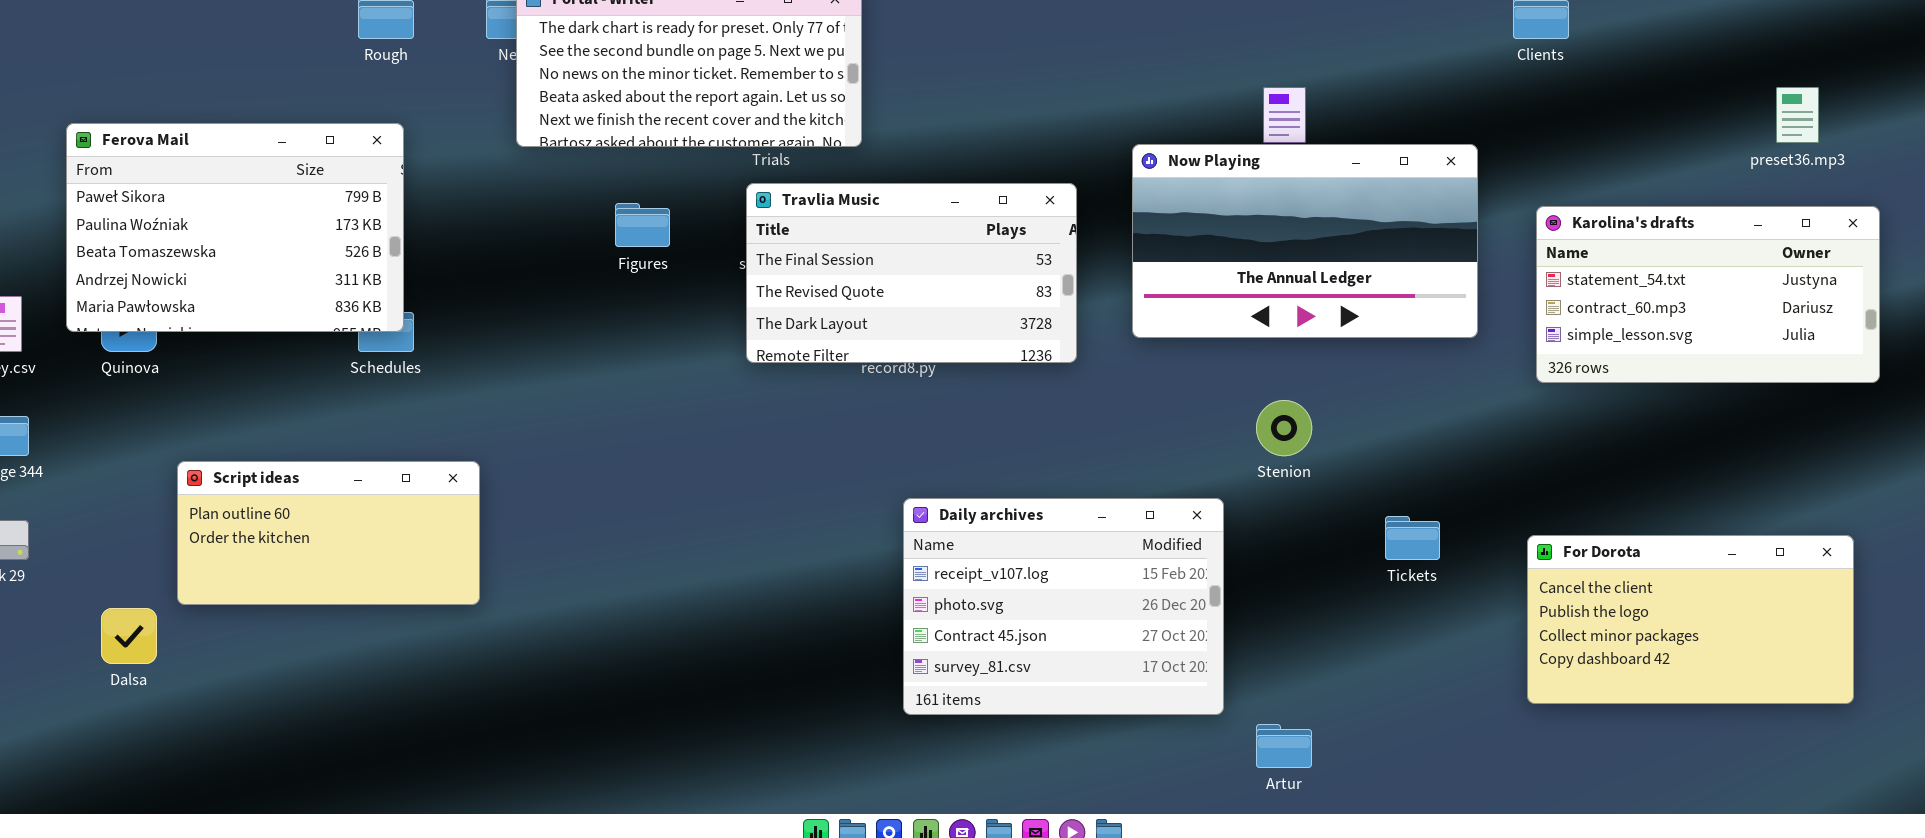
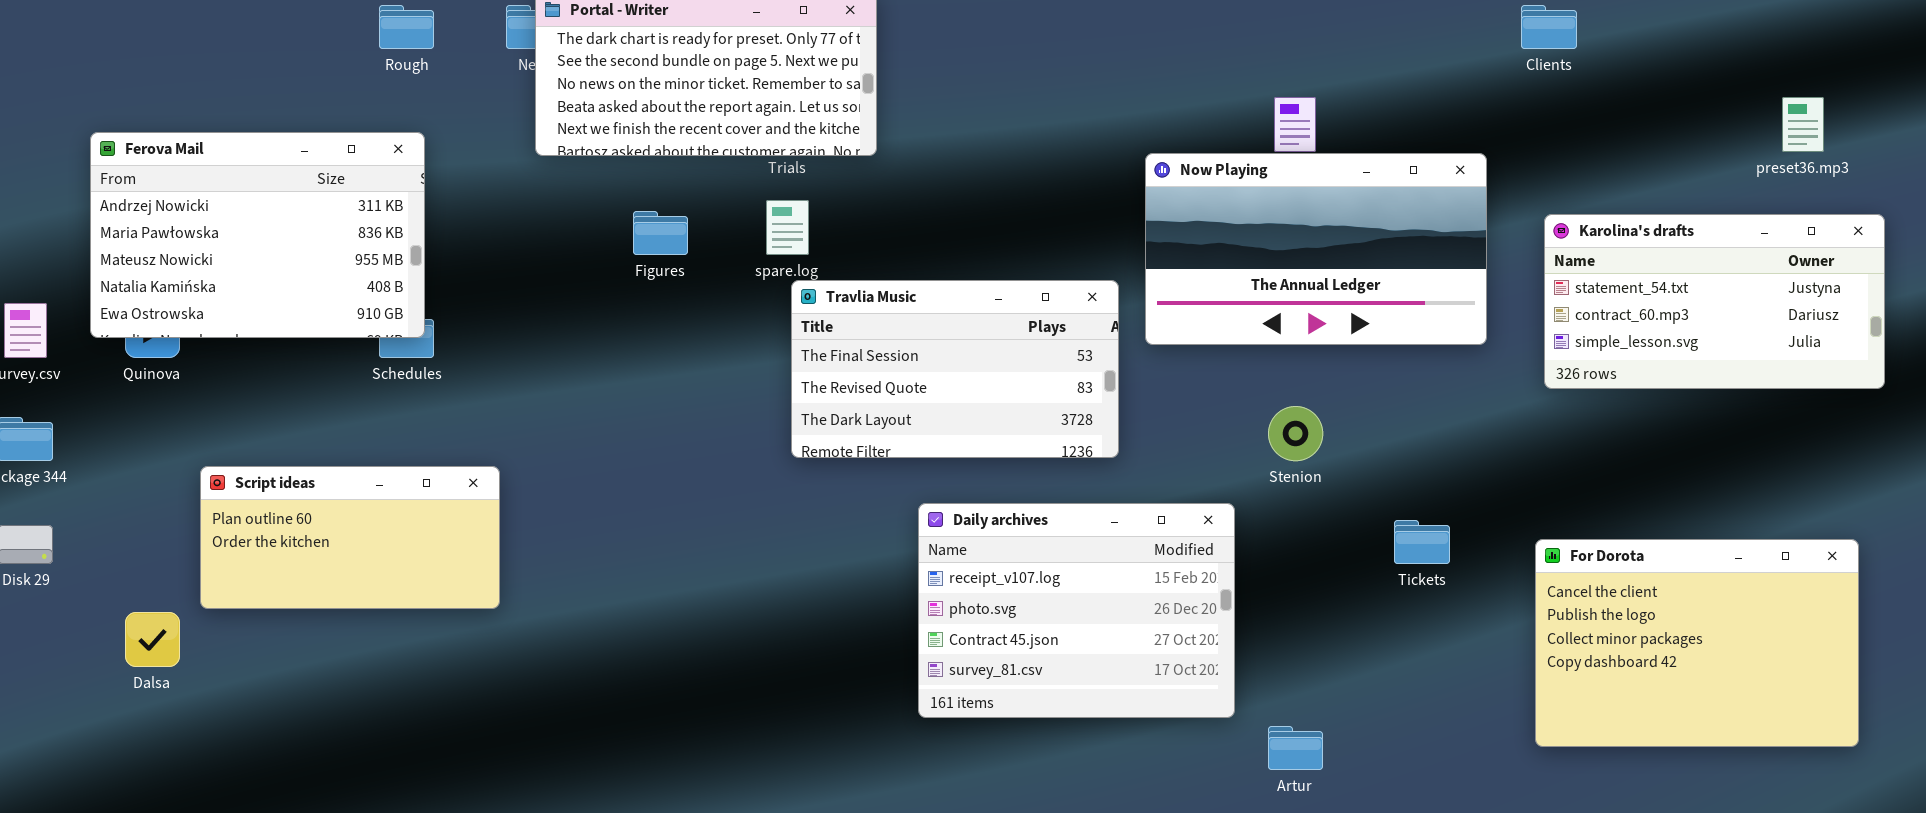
Ferova Mail: [66,123,404,332] -> [90,132,425,338], scrolled down 3 rows
Travlia Music: [746,183,1077,363] -> [791,280,1119,458], moved
For Dorota: [1527,535,1854,704] -> [1535,539,1859,747], resized

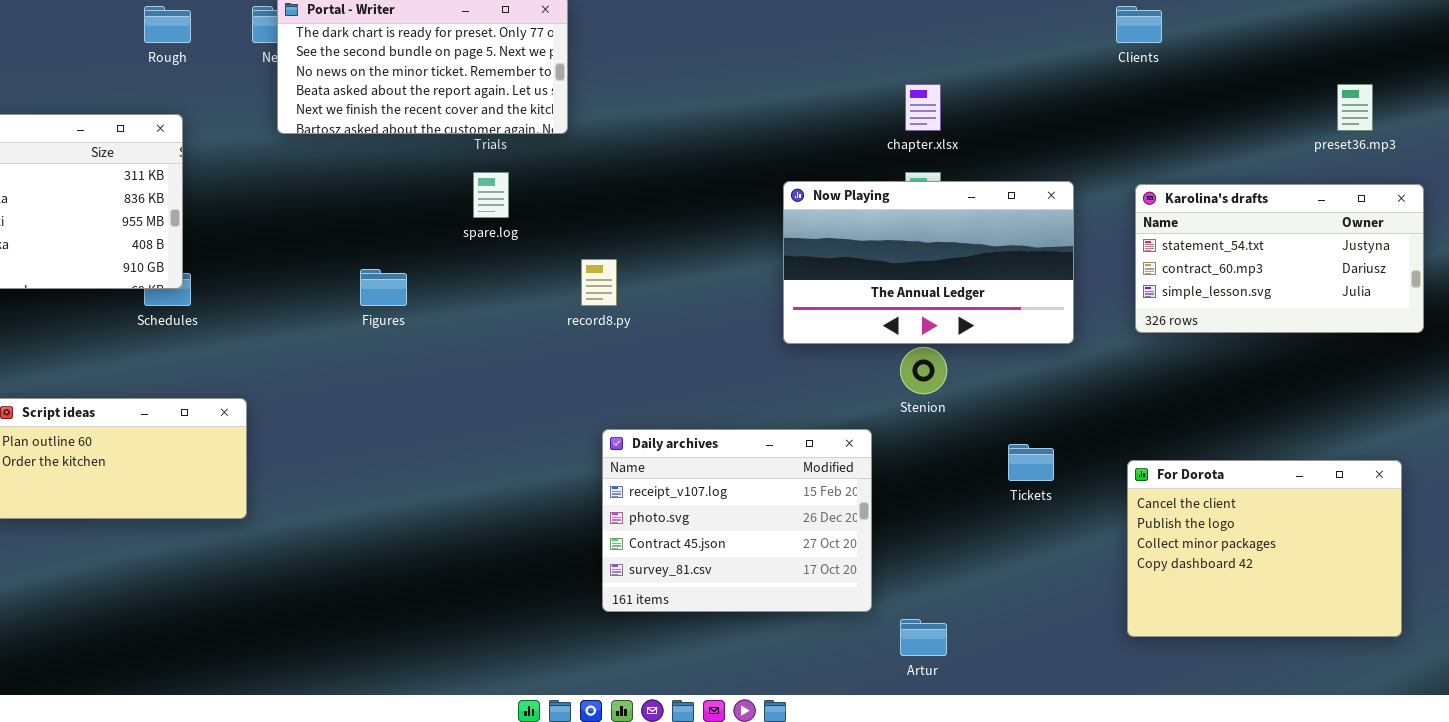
Now Playing: [1145,153,1487,345] -> [783,181,1074,344], moved
Figures: [633,211,688,255] -> [360,269,407,306], moved
Travlia Music: [791,280,1119,458] -> none, closed

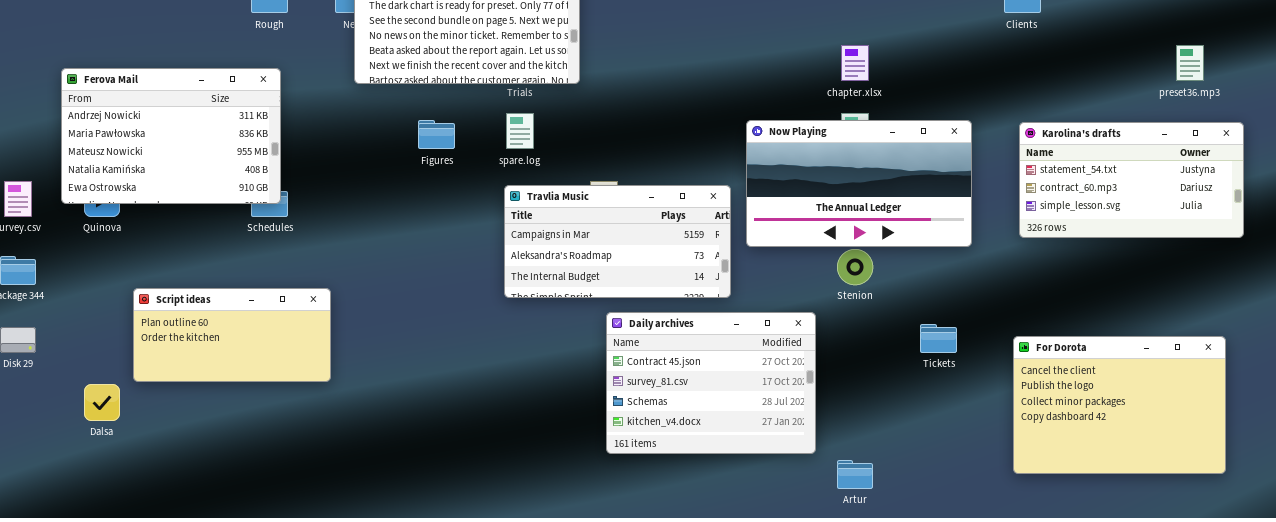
Travlia Music: none -> [504,185,731,298], opened
Figures: [360,269,407,306] -> [418,120,455,149], moved
Daily archives: [602,429,872,612] -> [606,312,816,454], scrolled down 2 rows

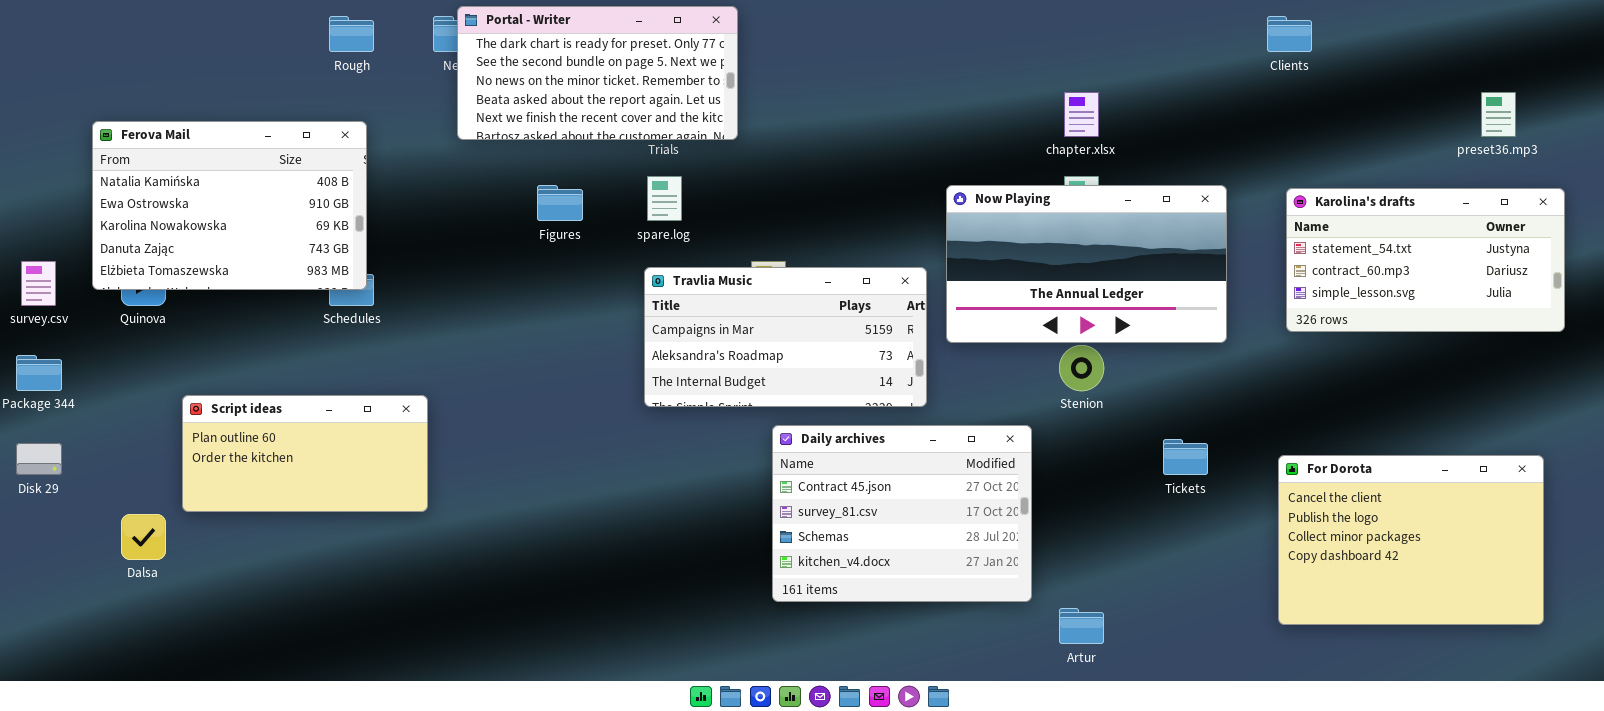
Ferova Mail: [61,68,281,204] -> [92,121,367,290], scrolled down 3 rows

